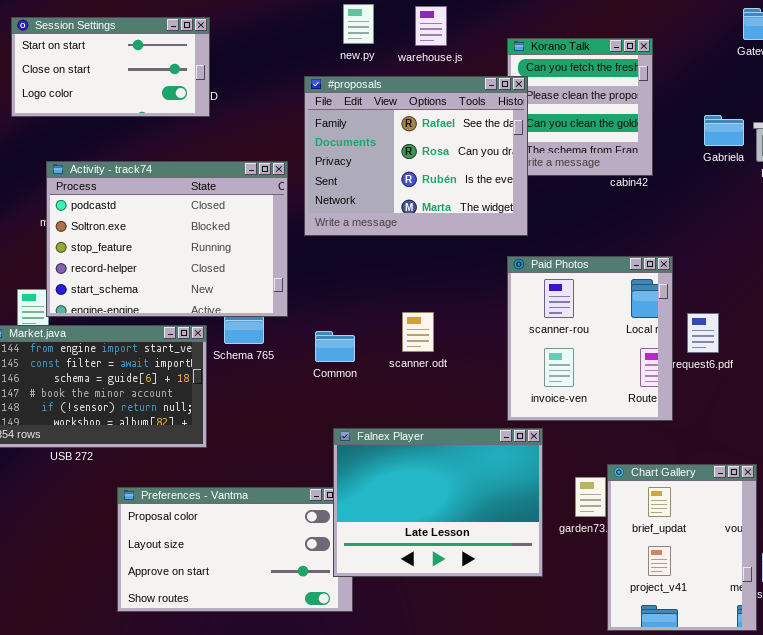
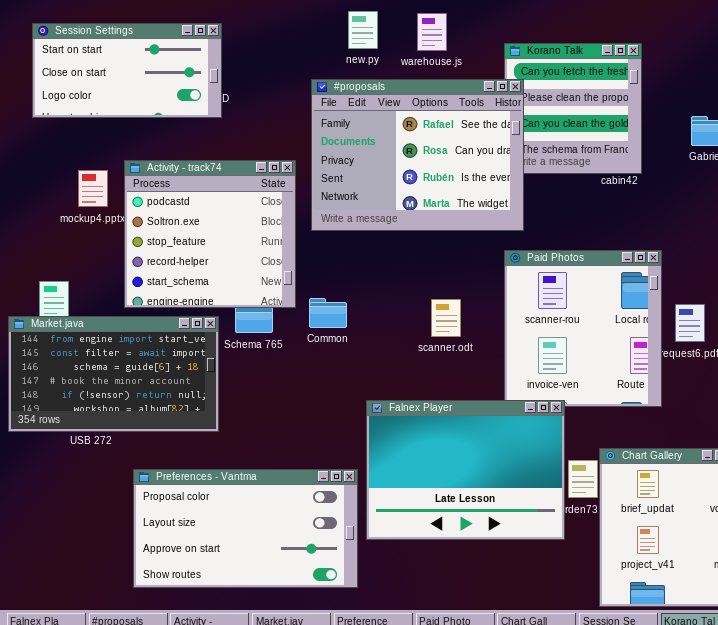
Activity - track74: [46,161,288,317] -> [124,160,296,308], resized
scanner.odt: [402,312,434,352] -> [431,299,461,337], moved
Common: [315,331,355,362] -> [309,298,347,328], moved
Falnex Player: [333,428,543,577] -> [366,400,565,540], moved

